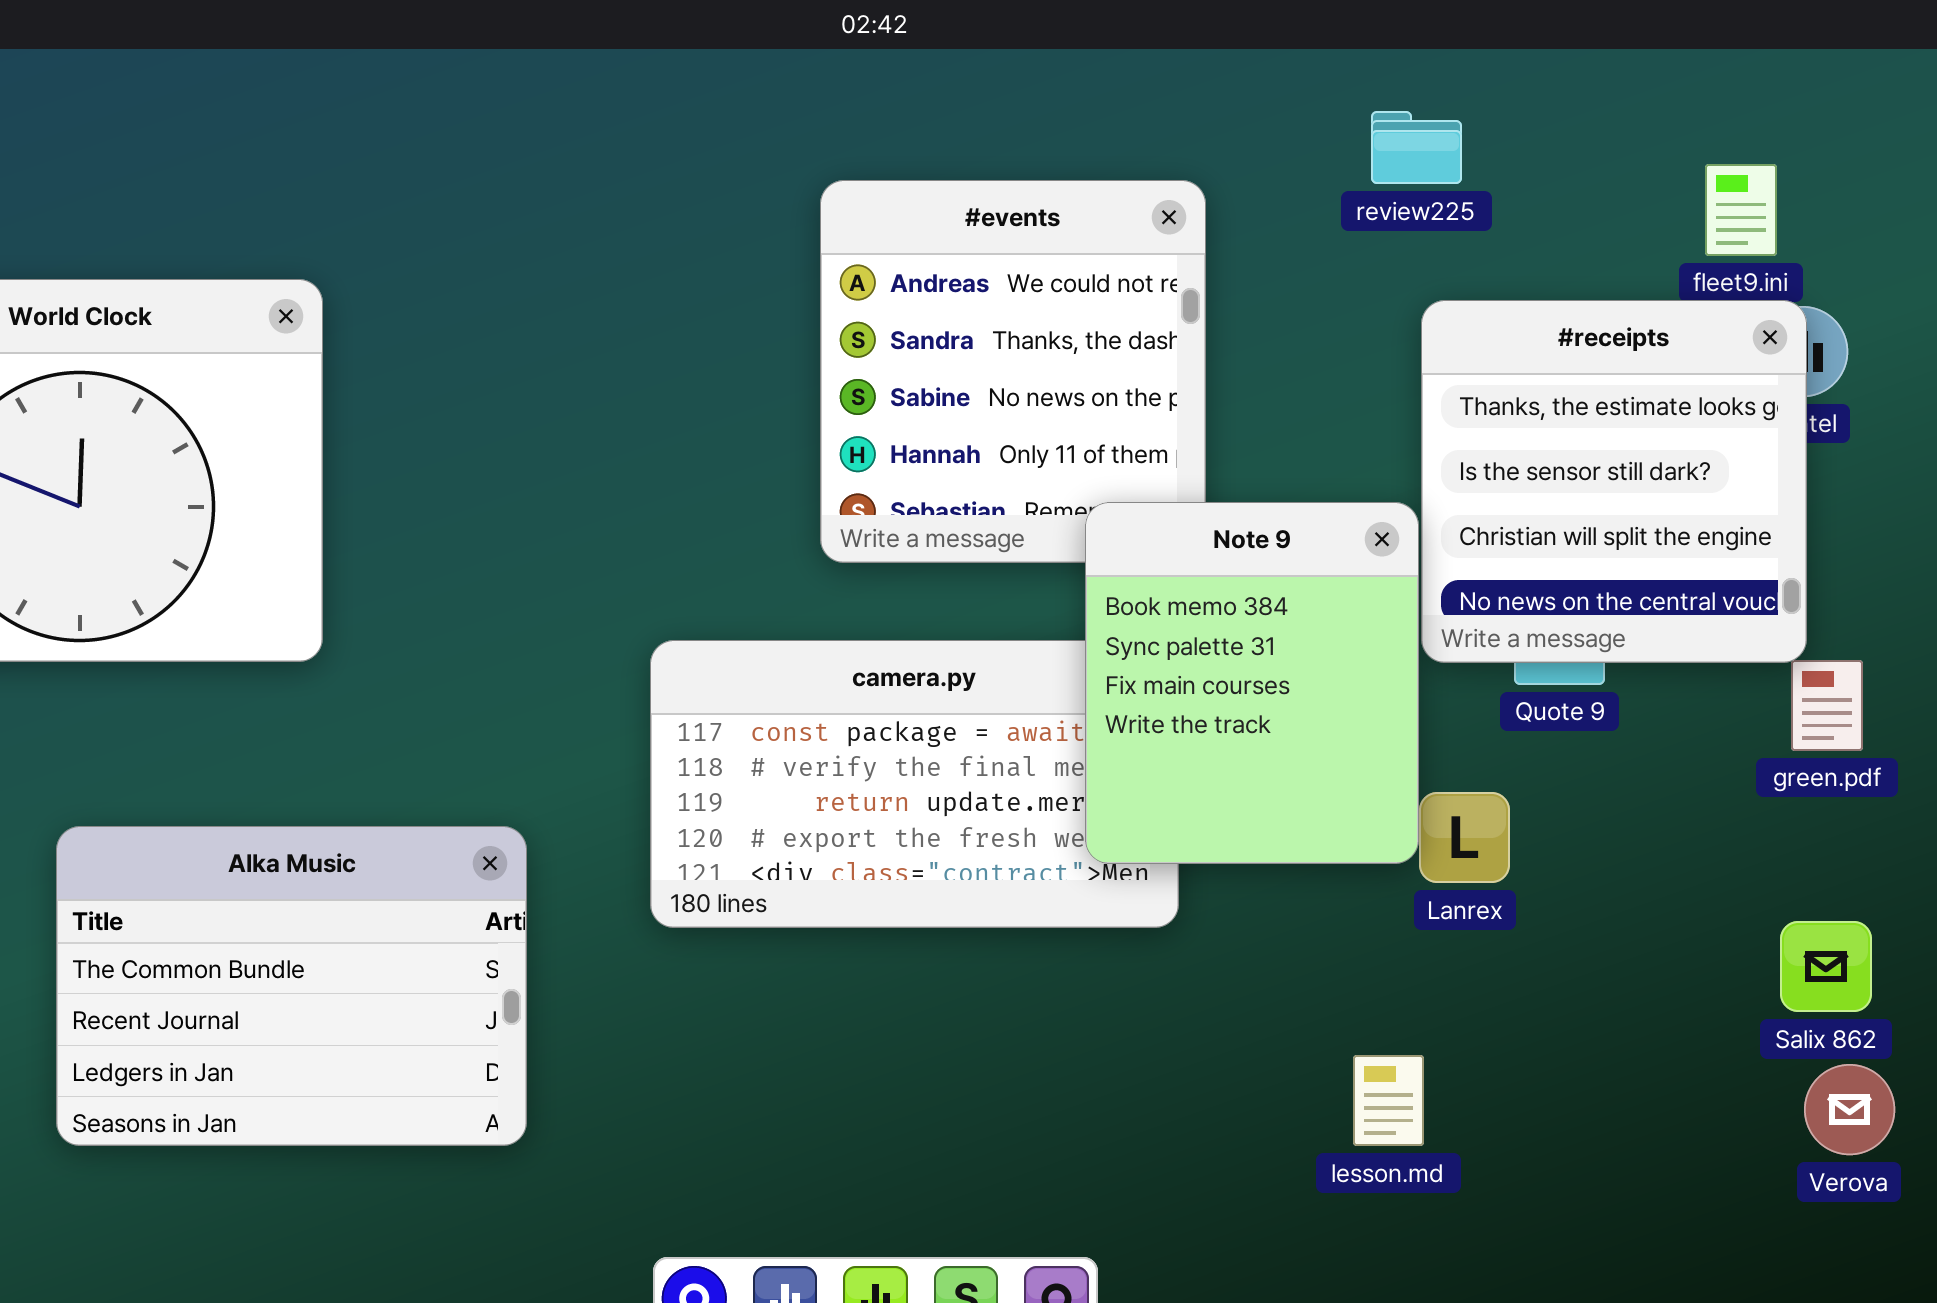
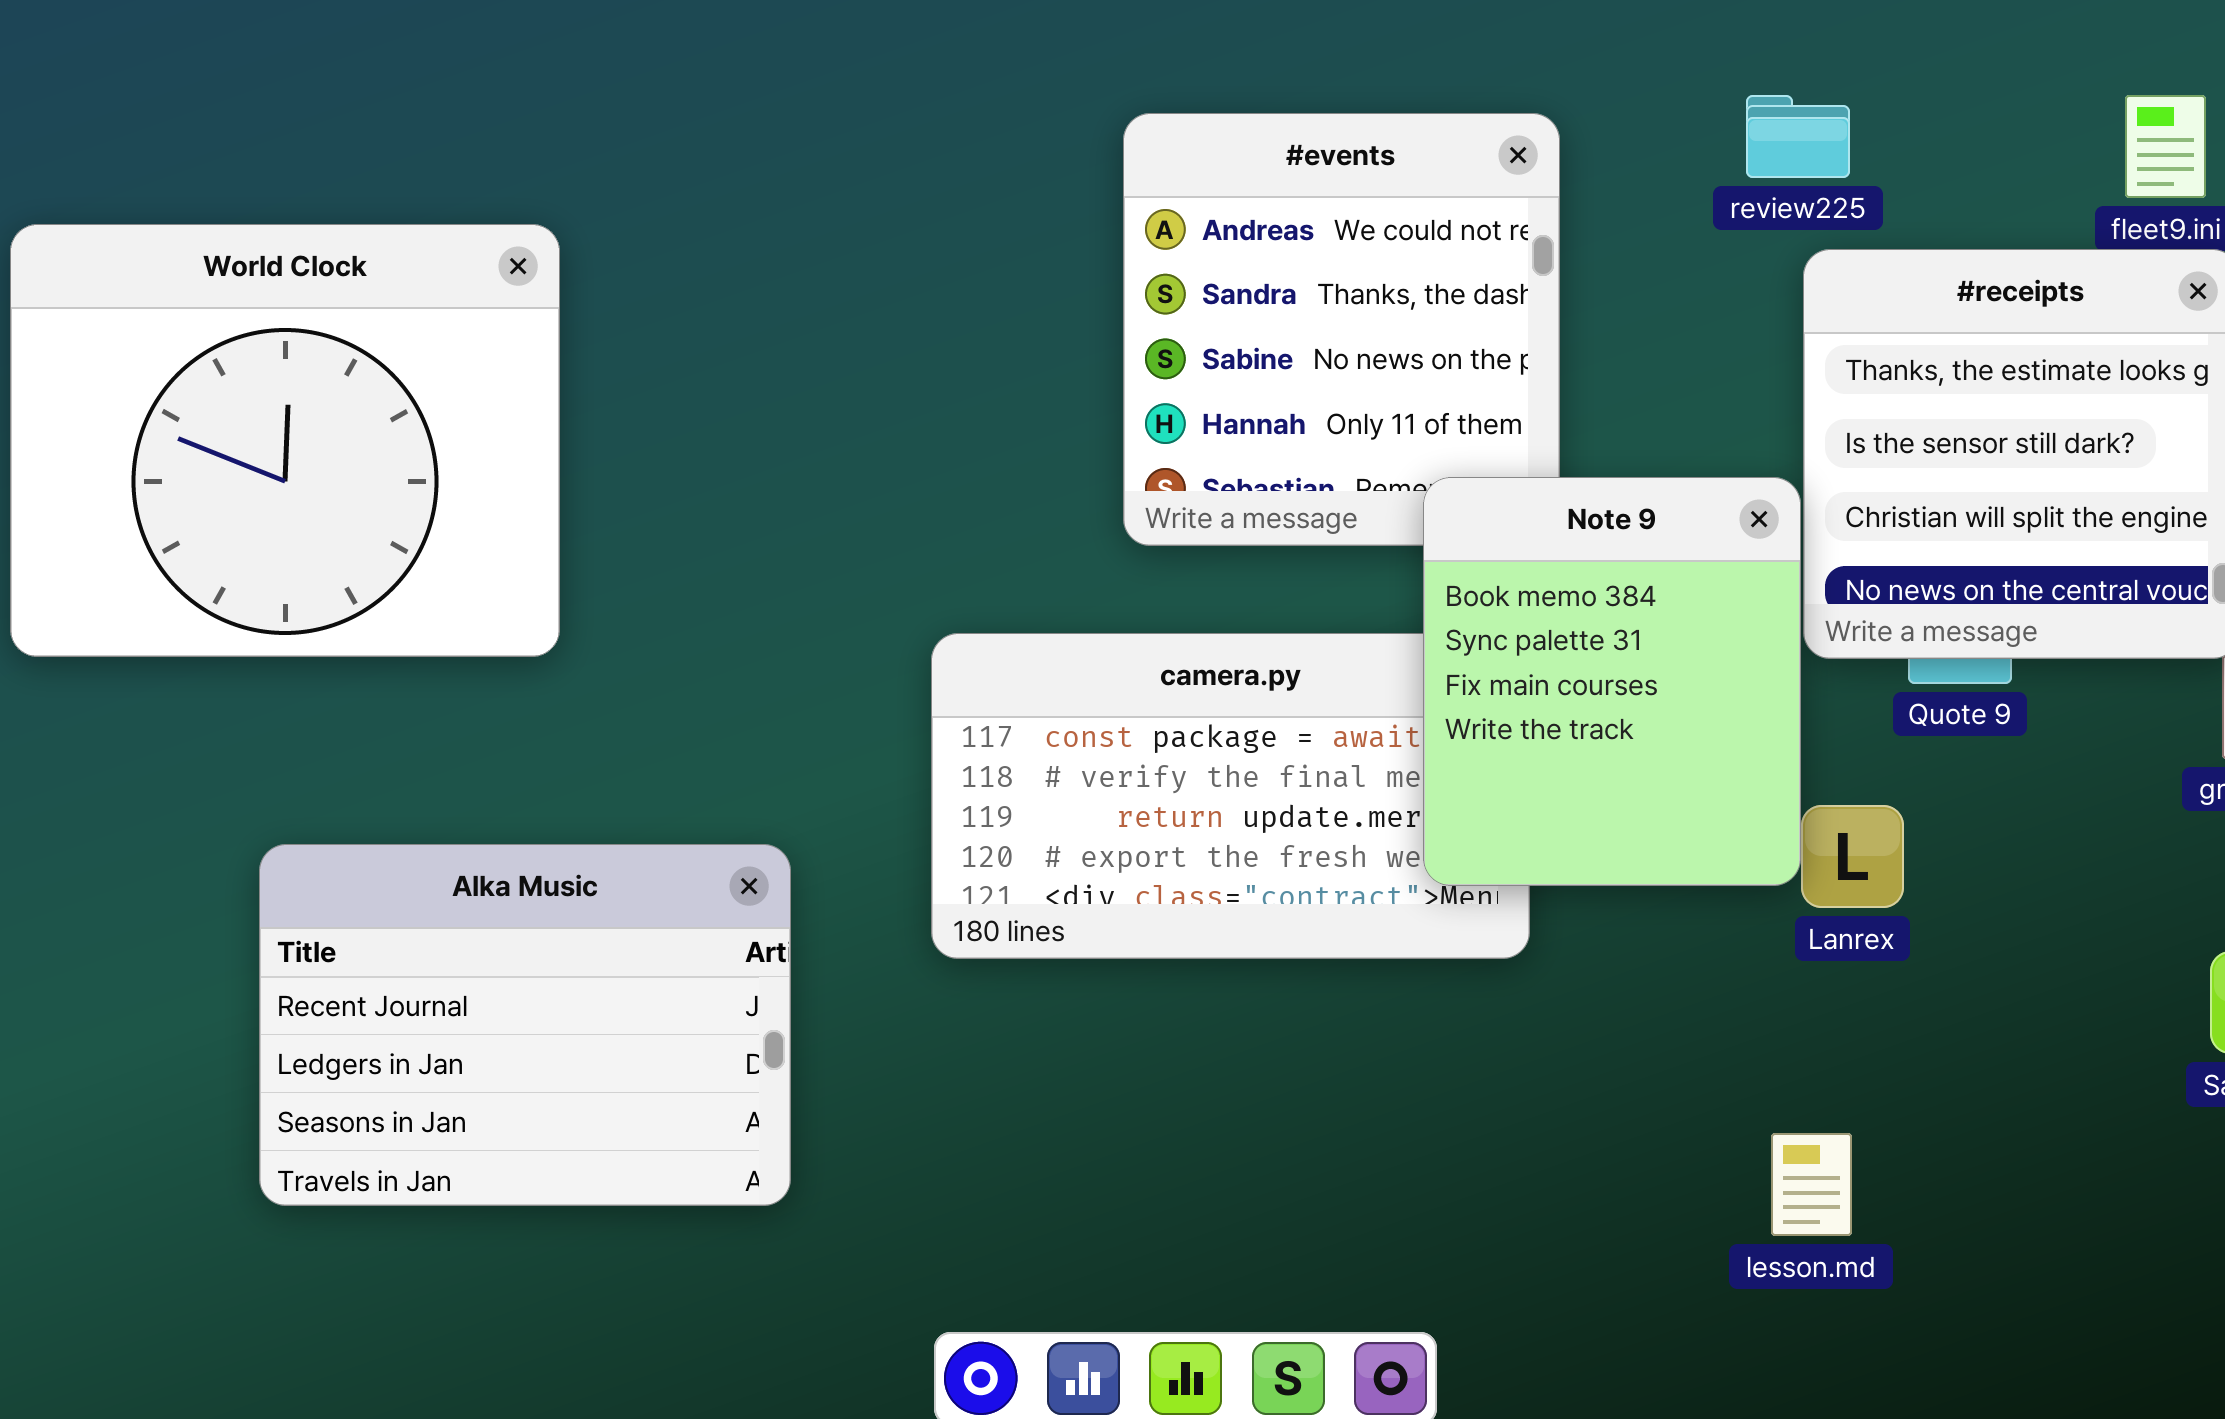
review225: [1371,111,1462,184] -> [1746,95,1850,178], moved
Alka Music: [56,826,527,1146] -> [259,844,791,1206], scrolled down 1 row
lesson.md: [1353,1055,1424,1146] -> [1771,1133,1852,1236], moved

